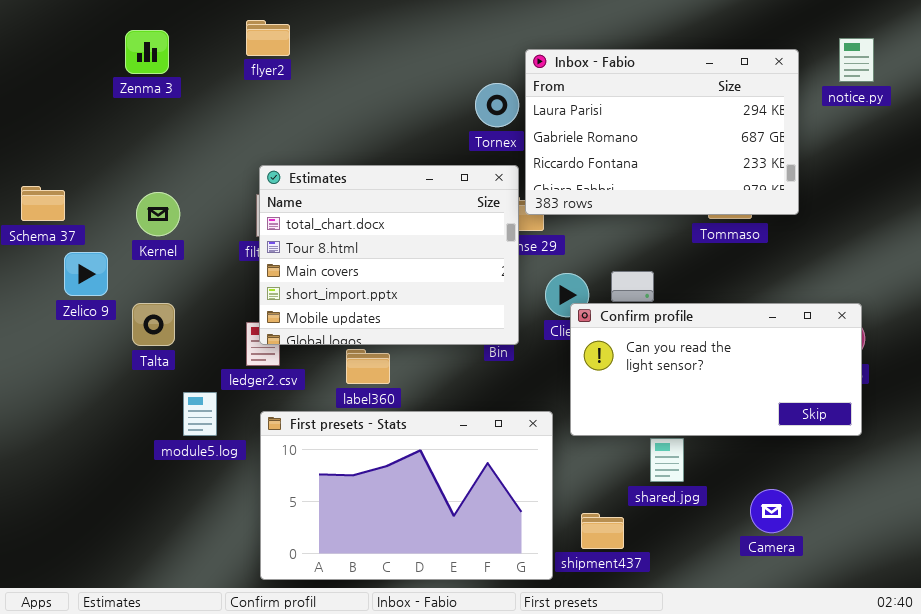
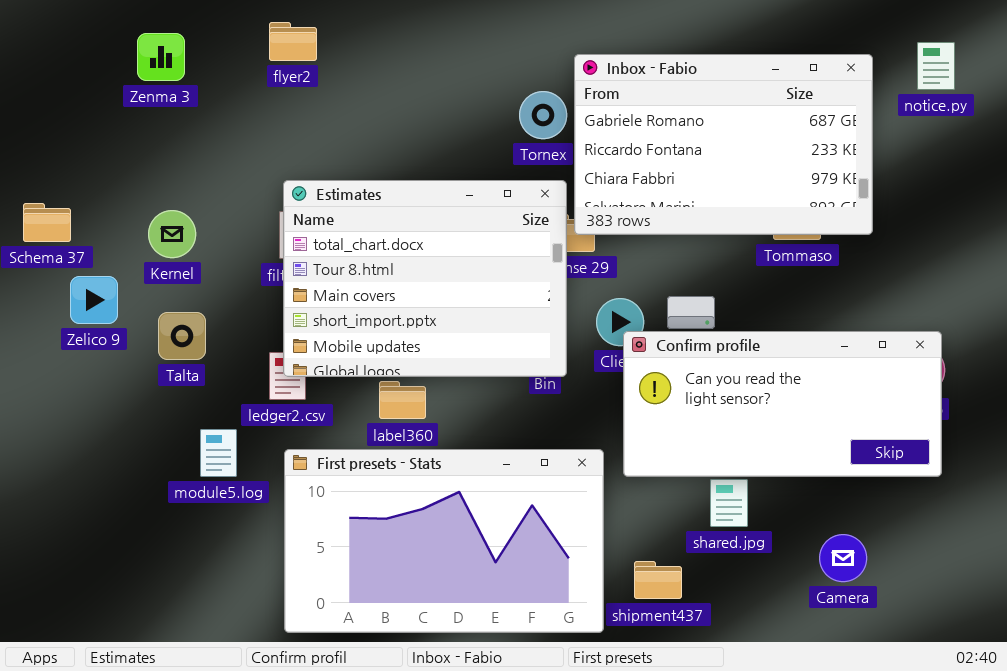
Inbox - Fabio: [525,49,799,215] -> [574,54,873,235], scrolled down 1 row
Talta: [132,303,175,346] -> [158,312,206,360], moved

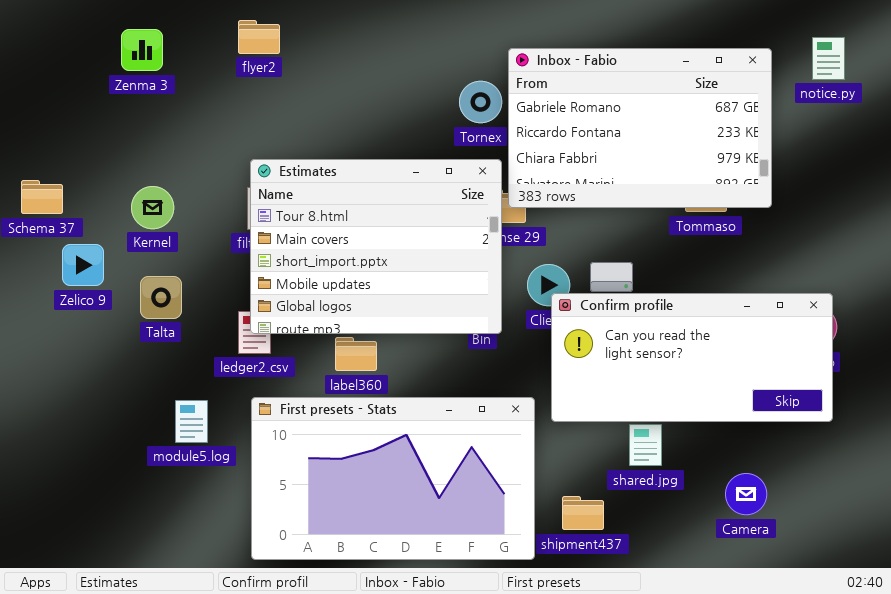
Estimates: [283,180,567,377] -> [250,159,502,334], scrolled down 1 row
module5.log: [200,429,237,477] -> [175,400,208,443], moved

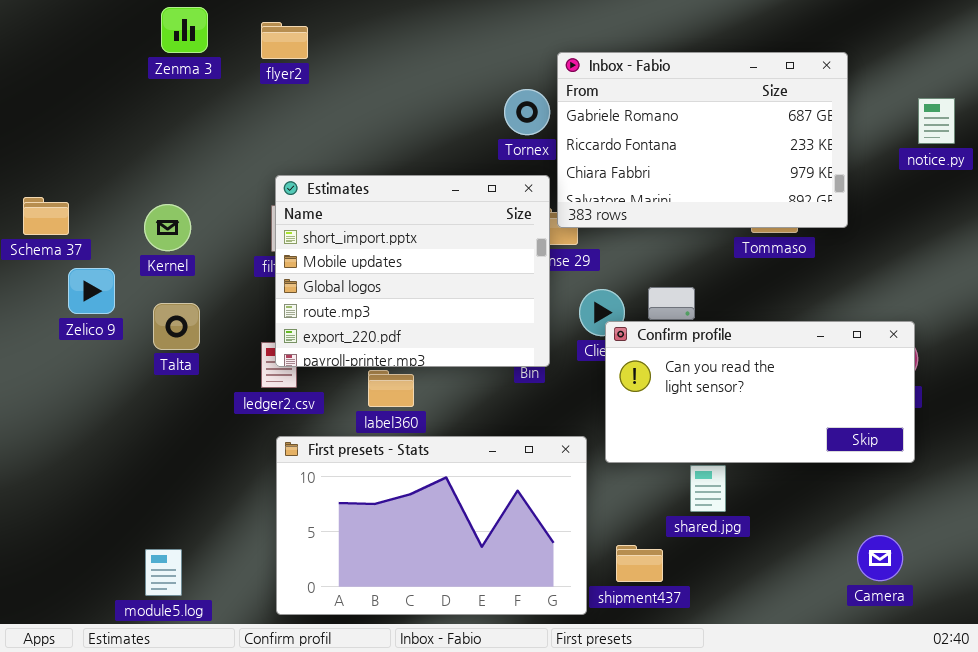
Zenma 3: [121,29,163,71] -> [161,7,208,53], moved
notice.py: [812,37,845,80] -> [918,98,955,144], moved
Estimates: [250,159,502,334] -> [275,175,550,367], scrolled down 2 rows
module5.log: [175,400,208,443] -> [145,549,182,596], moved
Camera: [725,473,767,515] -> [857,535,903,581], moved

